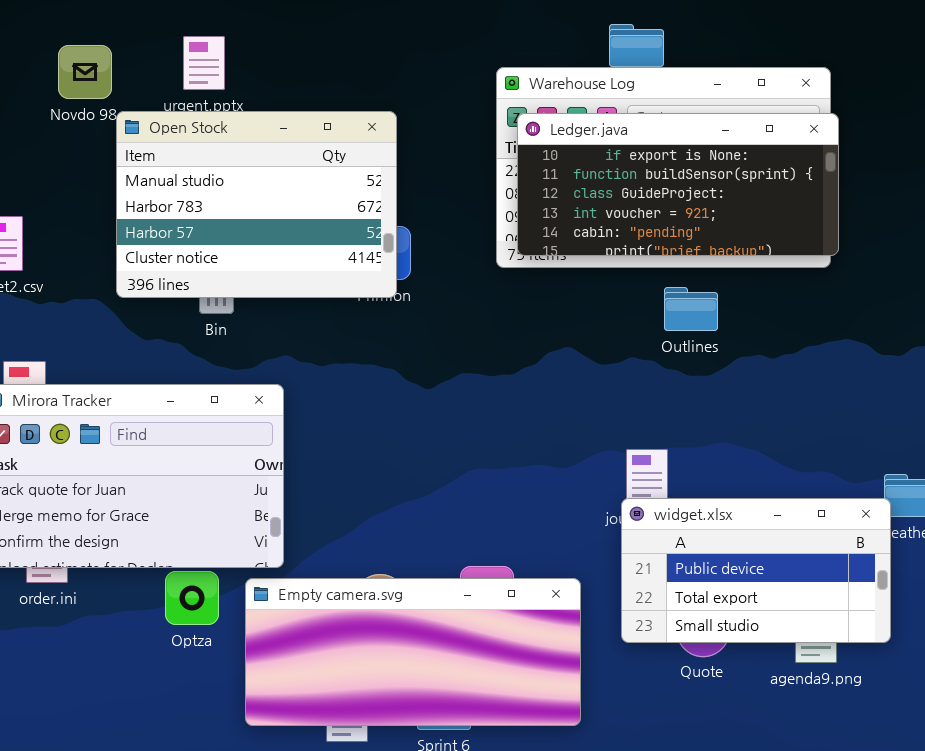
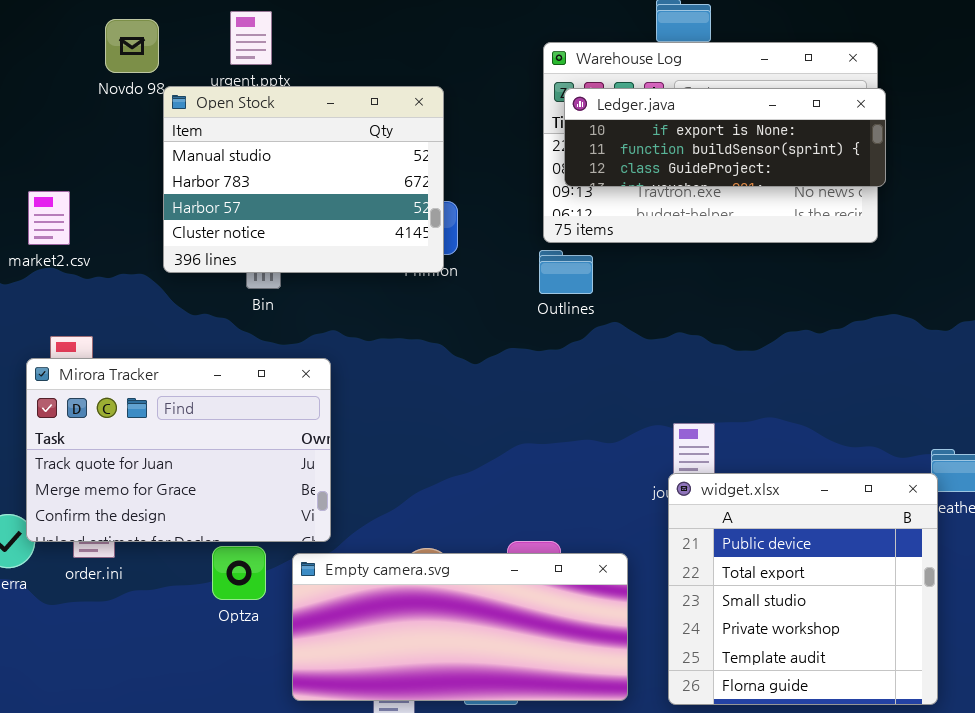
Ledger.java: [517,113,839,256] -> [564,88,886,187], resized
Outlines: [664,287,718,331] -> [539,250,593,294], moved
widget.xlsx: [621,498,891,643] -> [668,473,938,705], resized

